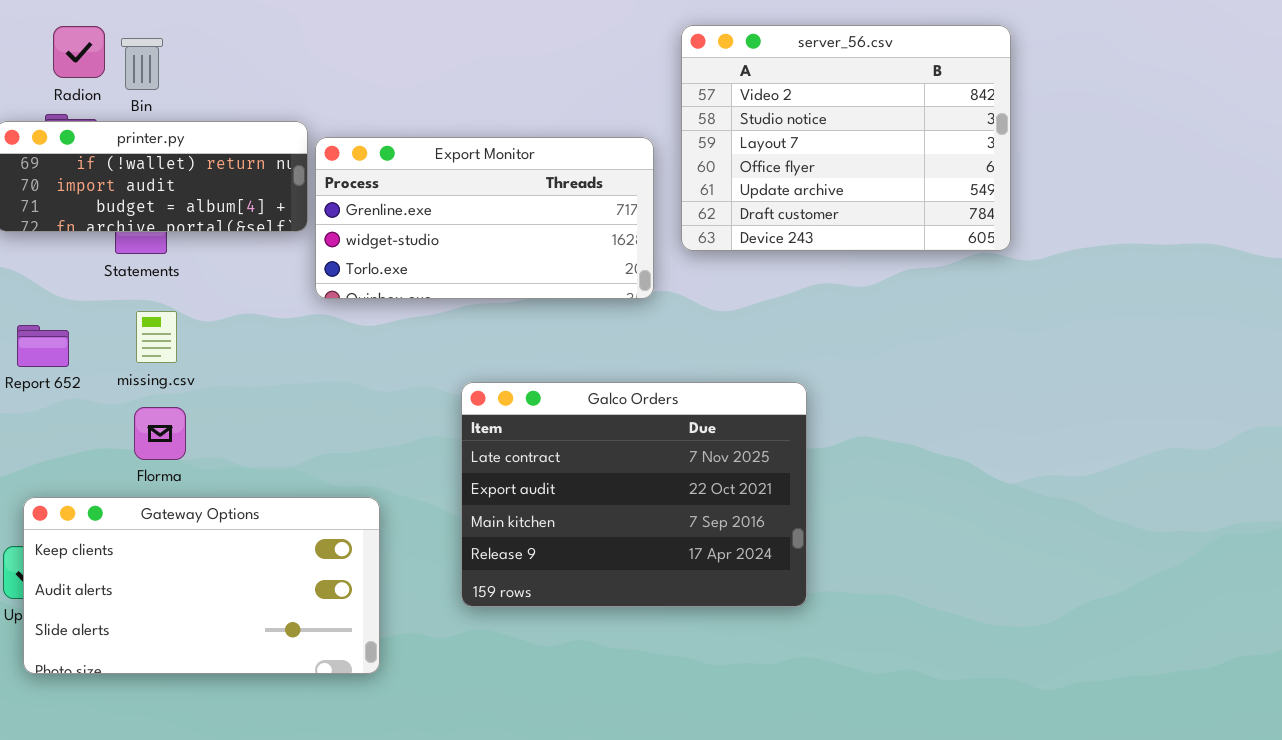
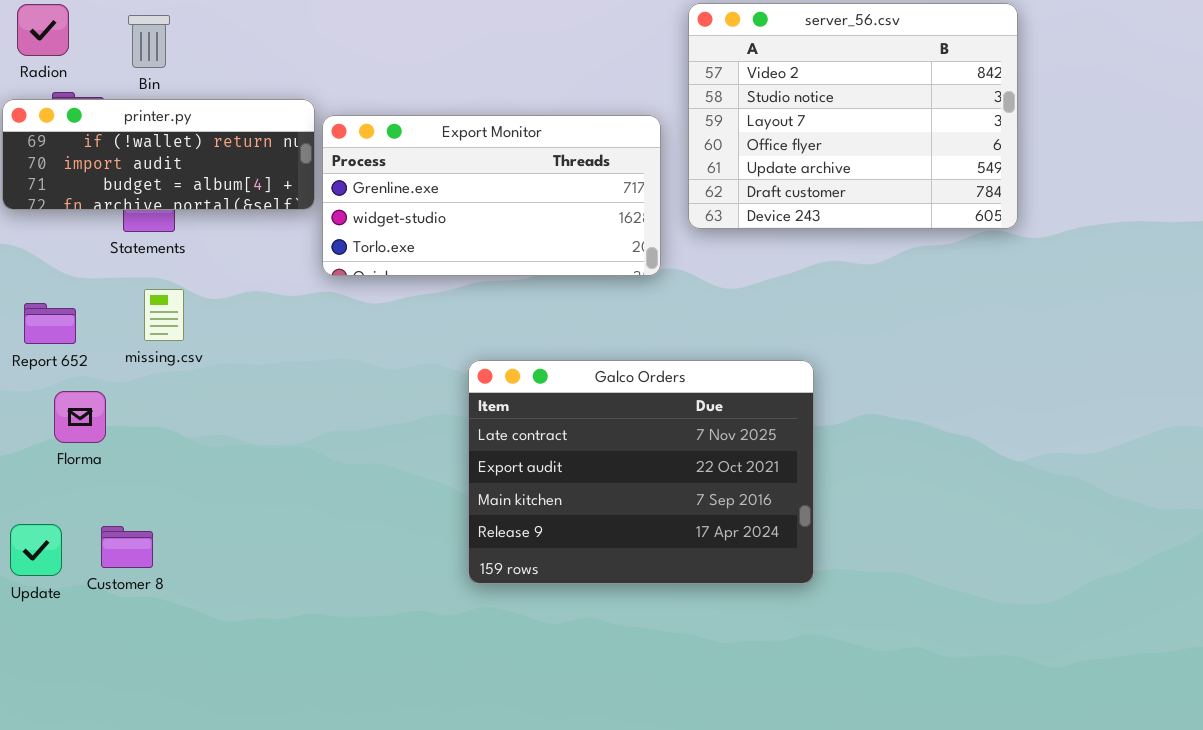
Radion: [53,26,105,78] -> [17,4,69,56], moved
Florma: [134,407,186,460] -> [54,391,106,443], moved
Gateway Options: [23,497,380,674] -> none, closed

